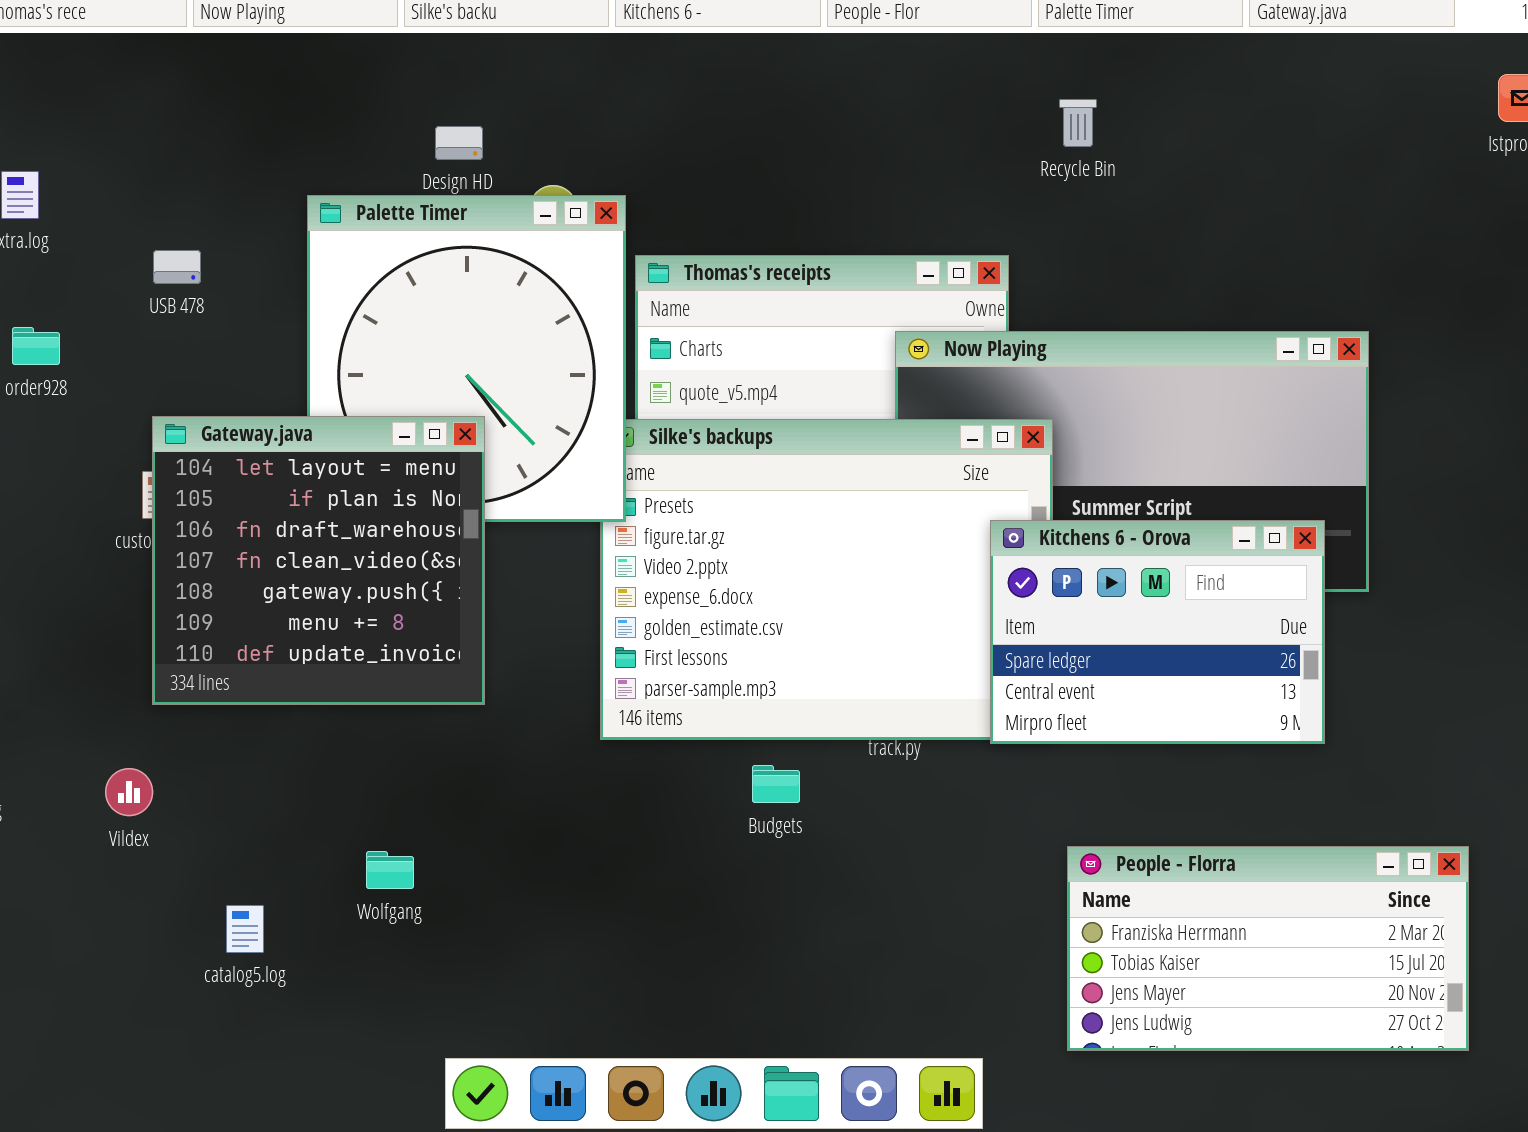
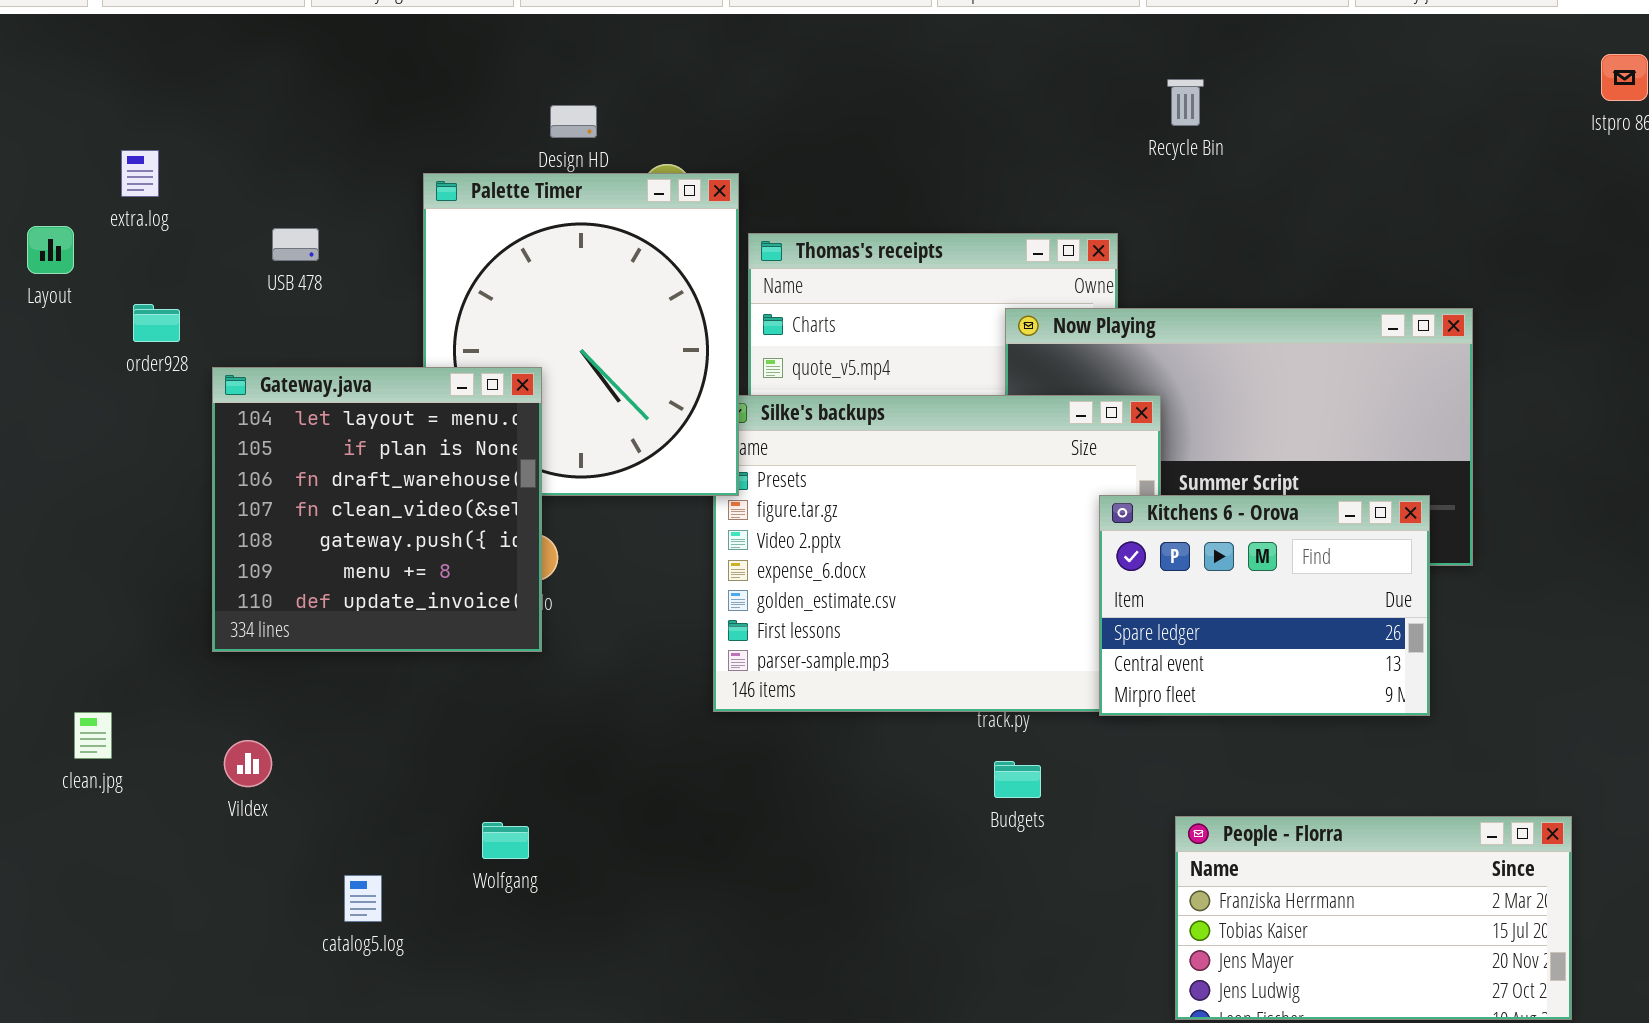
Gateway.java: [152,416,485,705] -> [212,367,542,652], moved
Budgets: [752,765,800,803] -> [994,761,1041,798], moved

